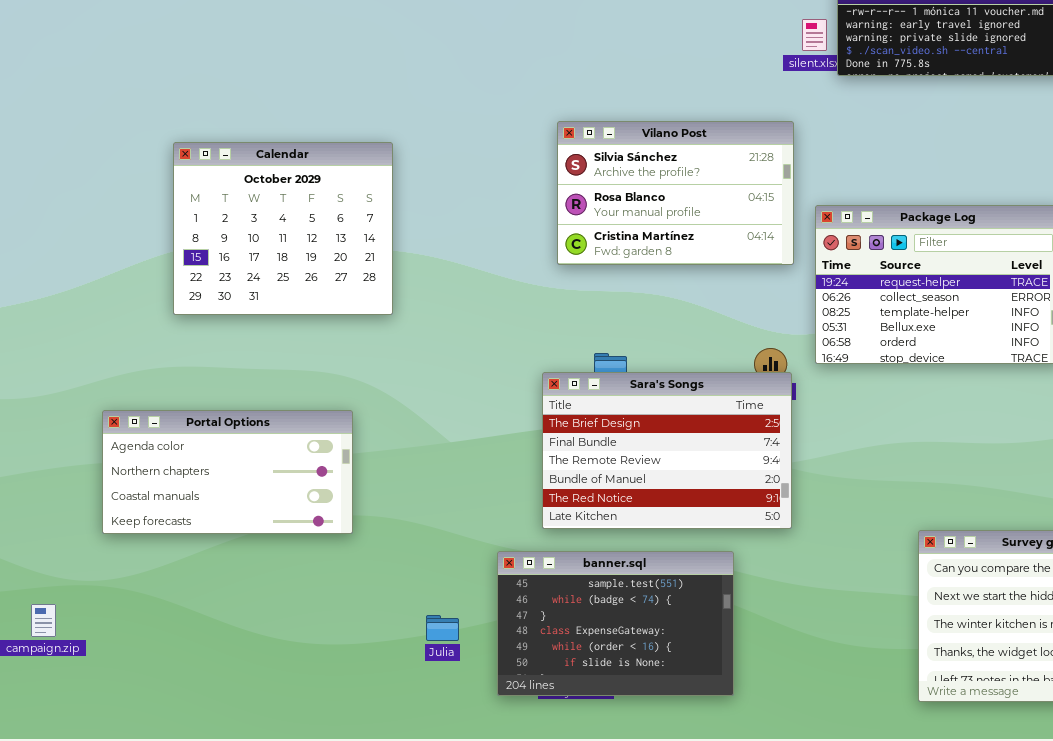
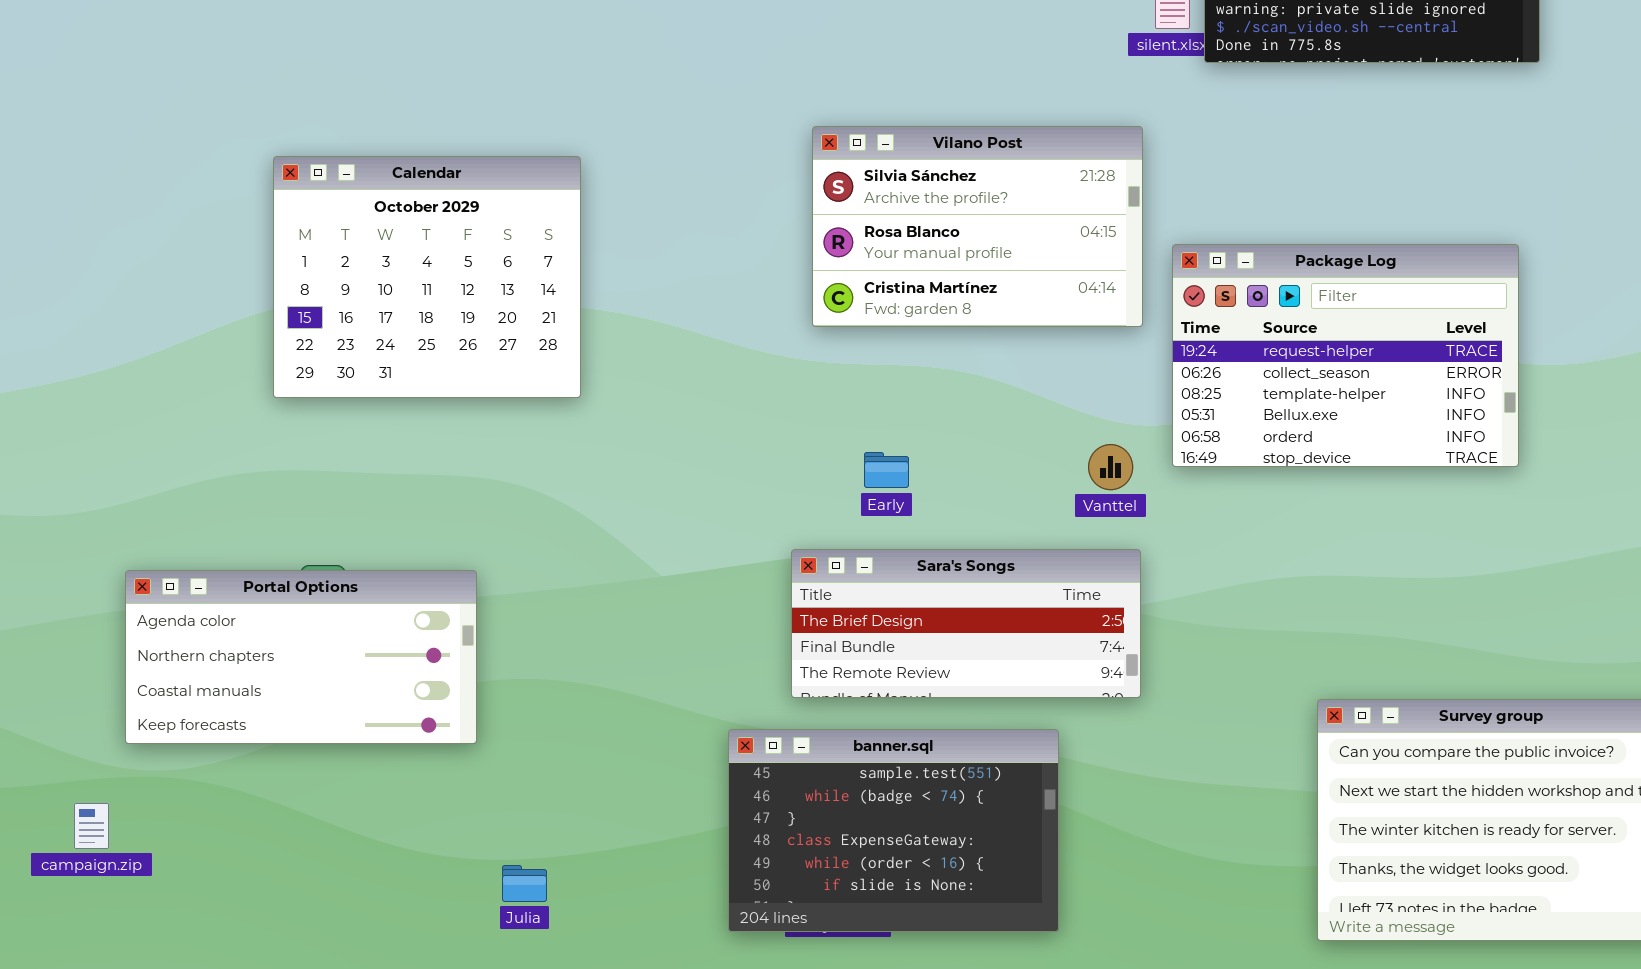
Sara's Songs: [542,372,792,529] -> [791,549,1141,698], resized
Portal Options: [102,410,353,534] -> [125,570,477,744], moved
Julia: [426,615,459,641] -> [502,865,547,902], moved

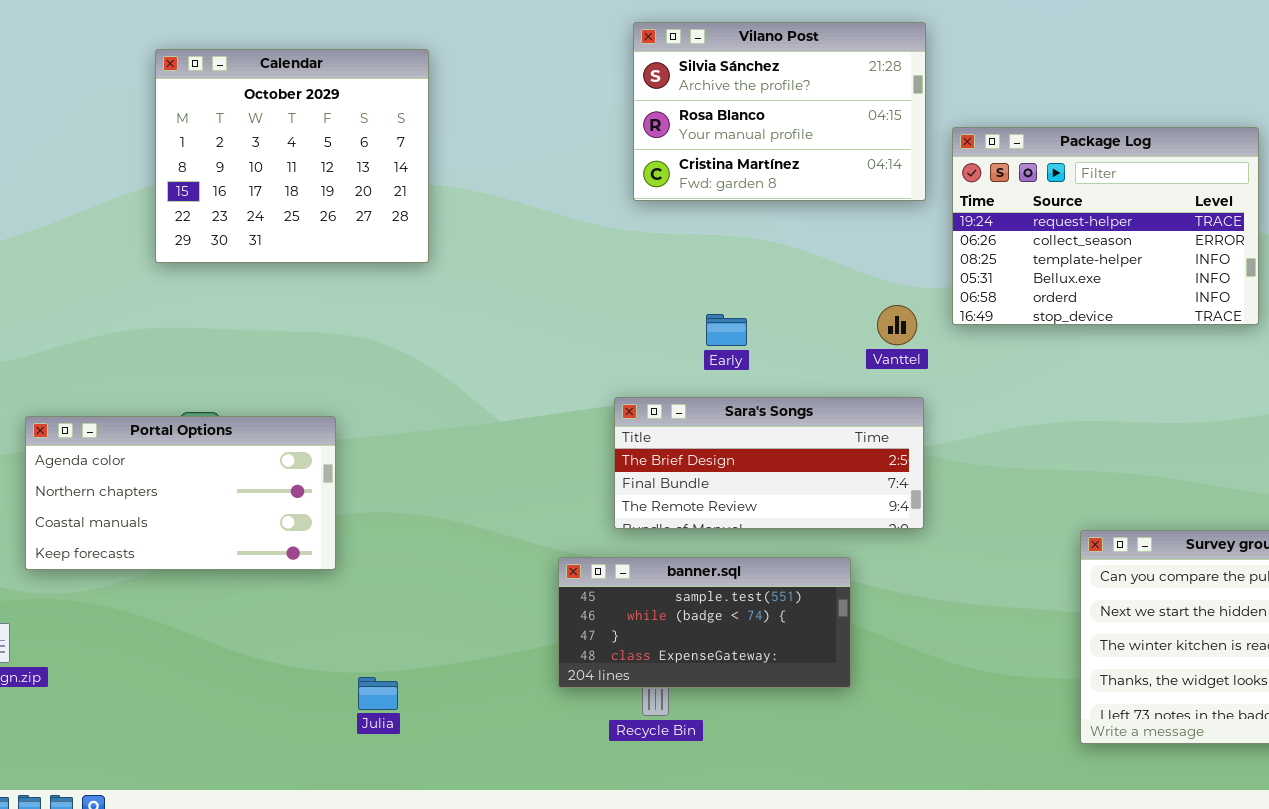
Early: [864,452,909,488] -> [706,314,747,346], moved
banner.sql: [728,729,1059,932] -> [558,557,851,688], resized

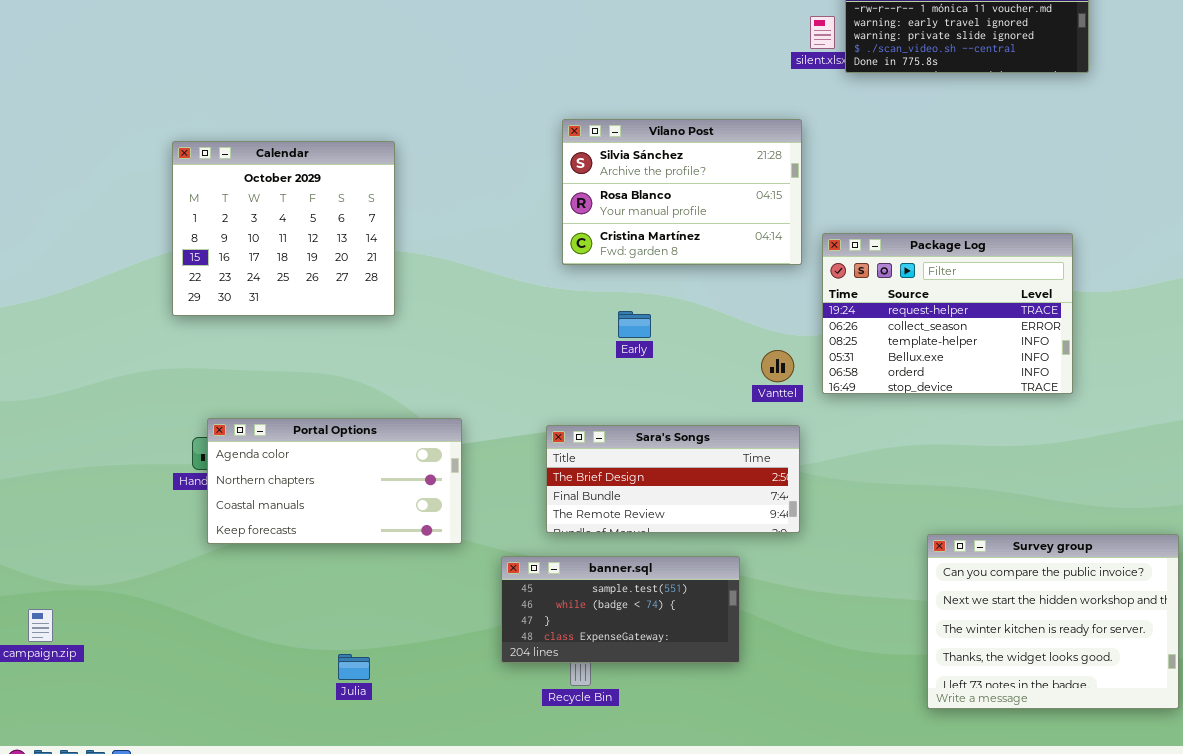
Package Log: [952,127,1259,325] -> [822,233,1073,394], moved
Early: [706,314,747,346] -> [618,311,651,338], moved
Portal Options: [25,416,336,570] -> [207,418,462,544], moved

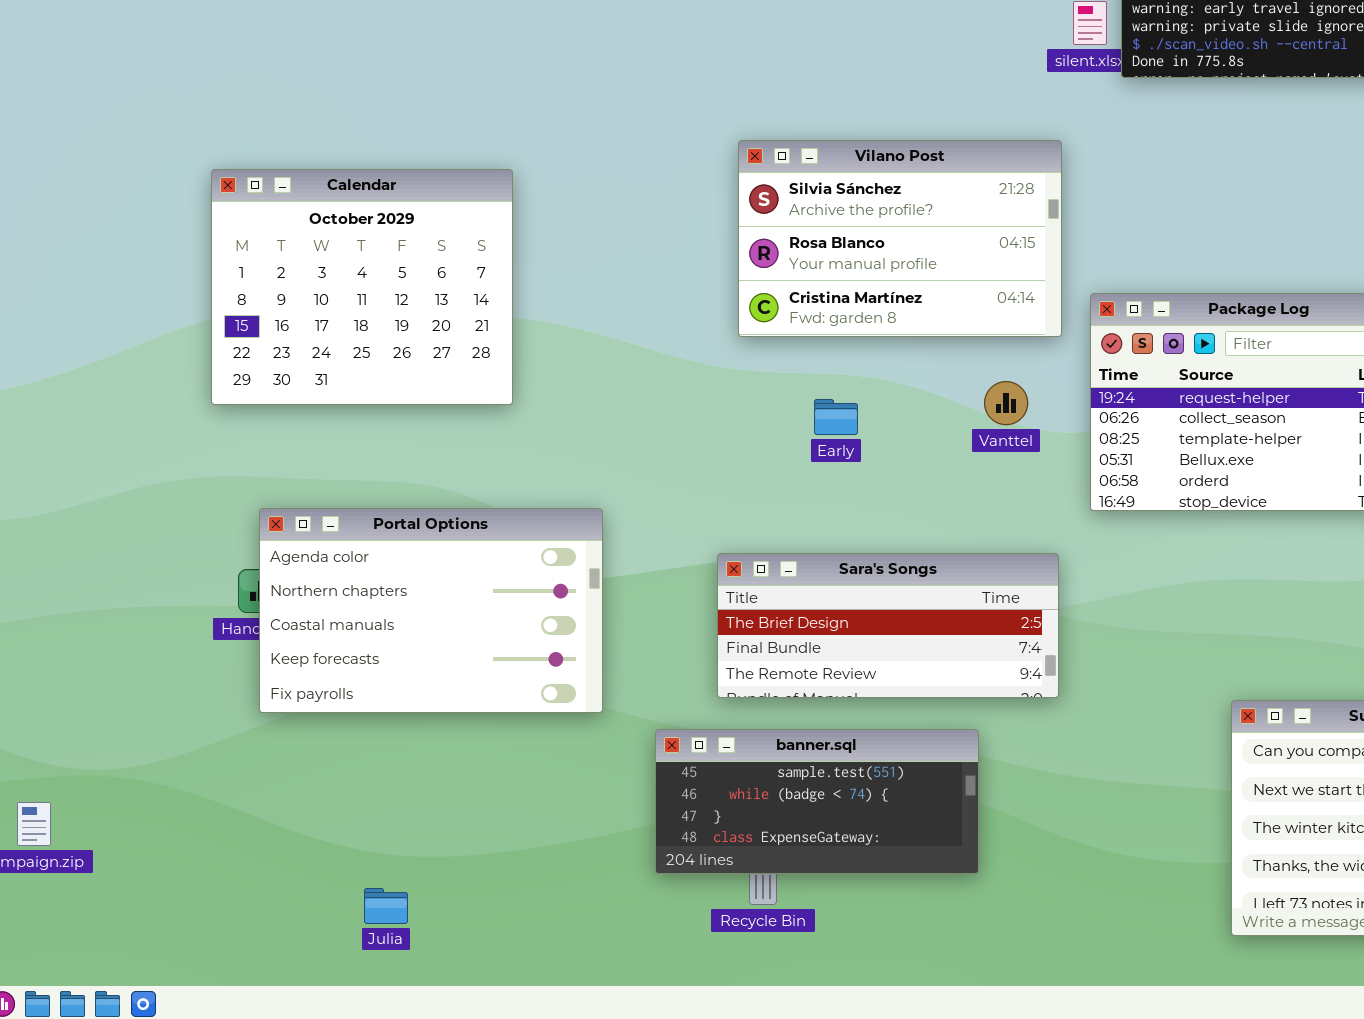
Vanttel: [761,350,794,382] -> [984,381,1028,425], moved
Portal Options: [207,418,462,544] -> [259,508,603,713], resized
Julia: [338,654,370,680] -> [364,888,408,924], moved

